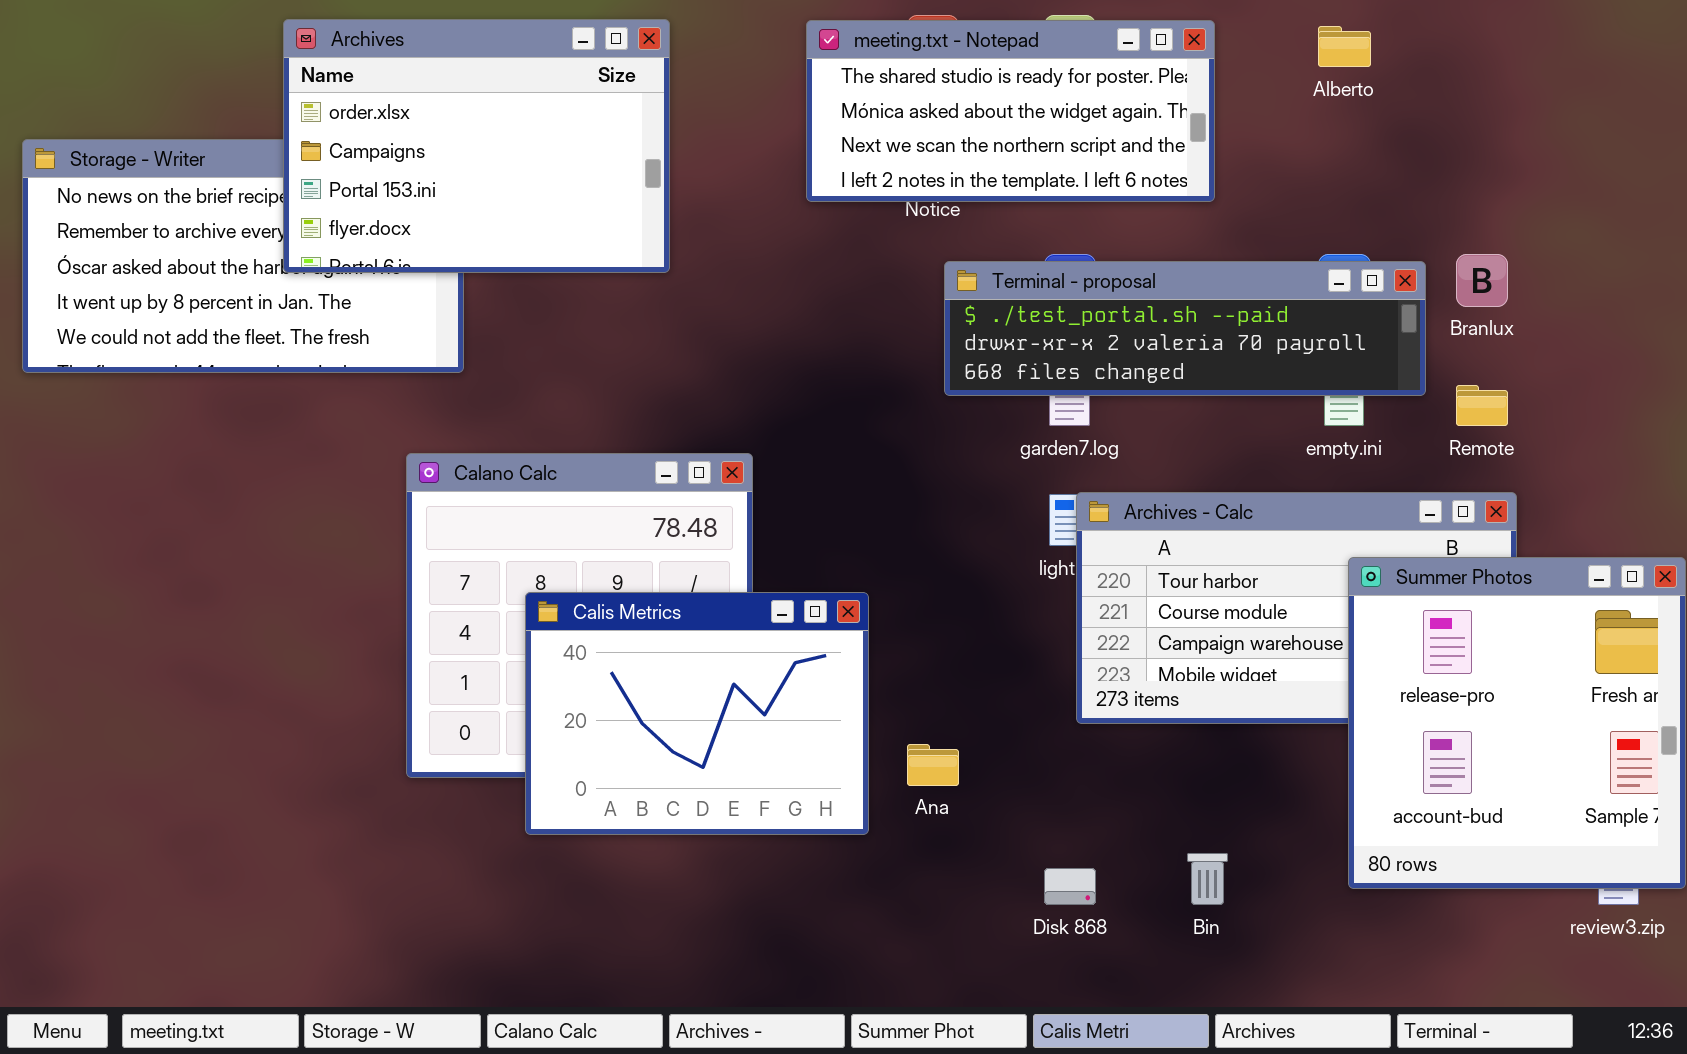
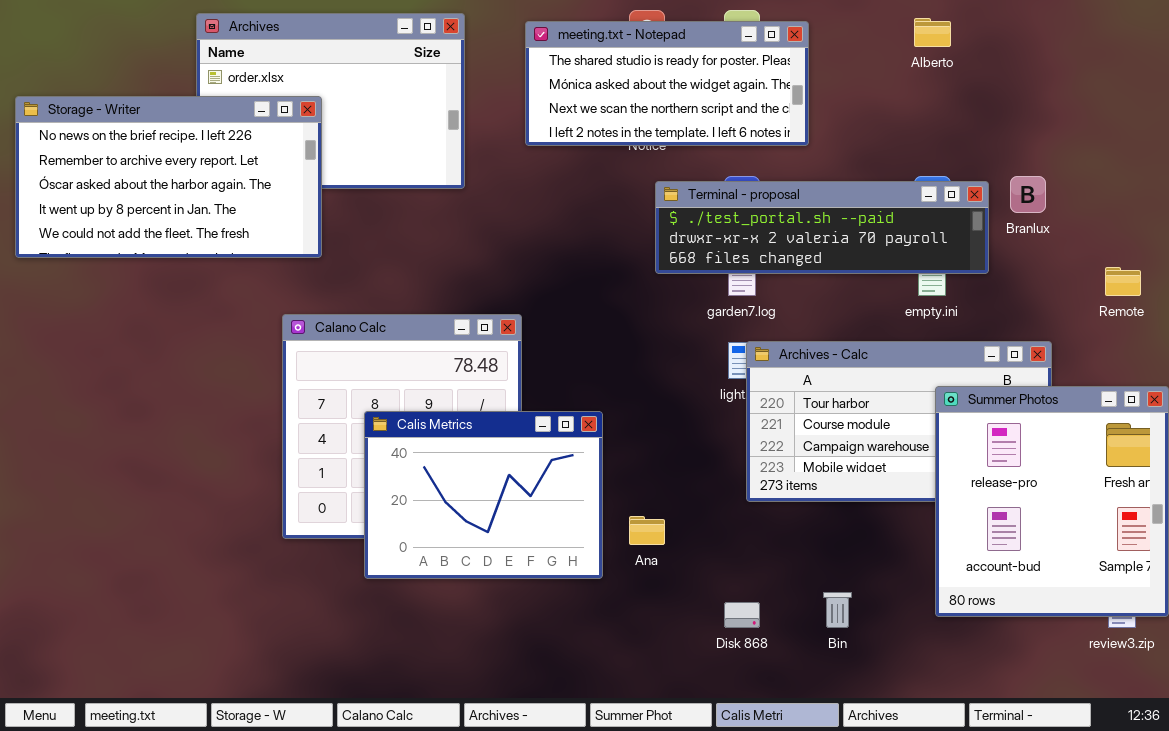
meeting.txt - Notepad: [806,20,1215,202] -> [525,21,809,146], moved
Storage - Writer: [22,139,464,373] -> [15,96,322,258], raised
Remote: [1456,385,1508,426] -> [1105,267,1141,296], moved

